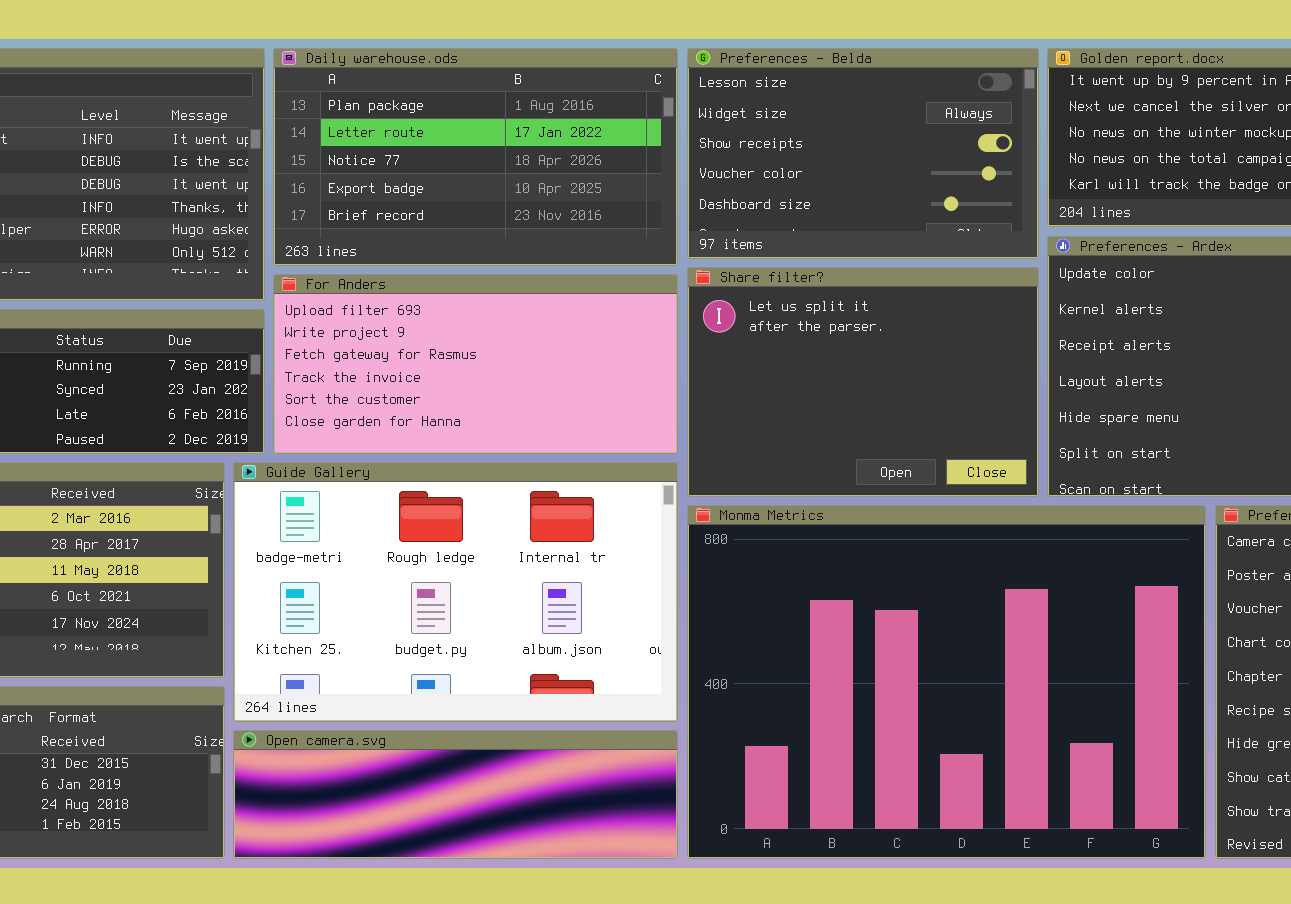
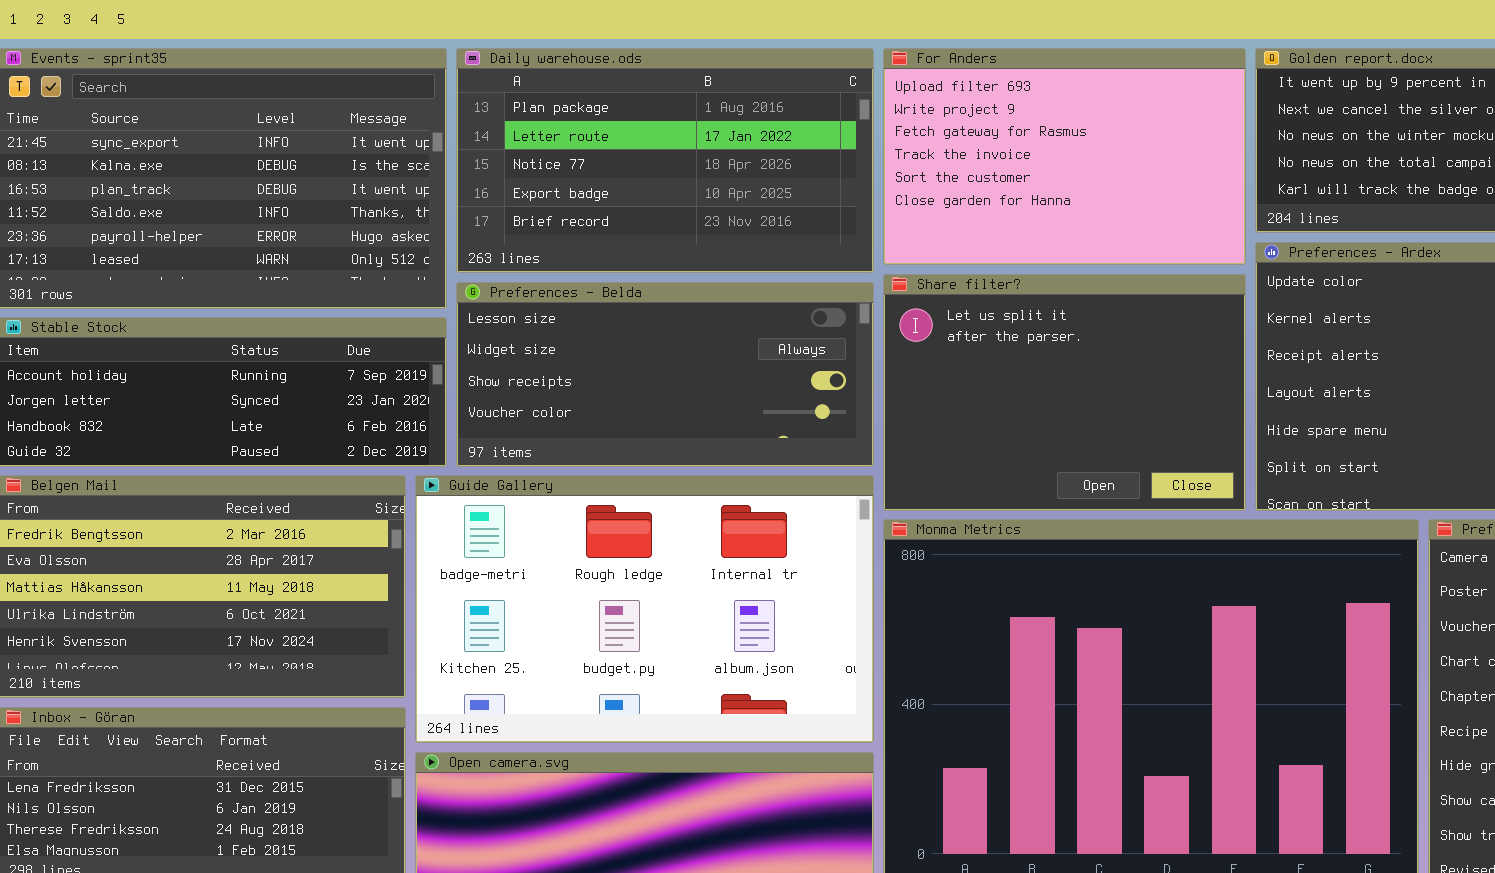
Preferences - Belda: [687,48,1039,259] -> [456,282,874,467], moved, resized
For Anders: [273,274,678,454] -> [883,48,1246,265], moved, resized

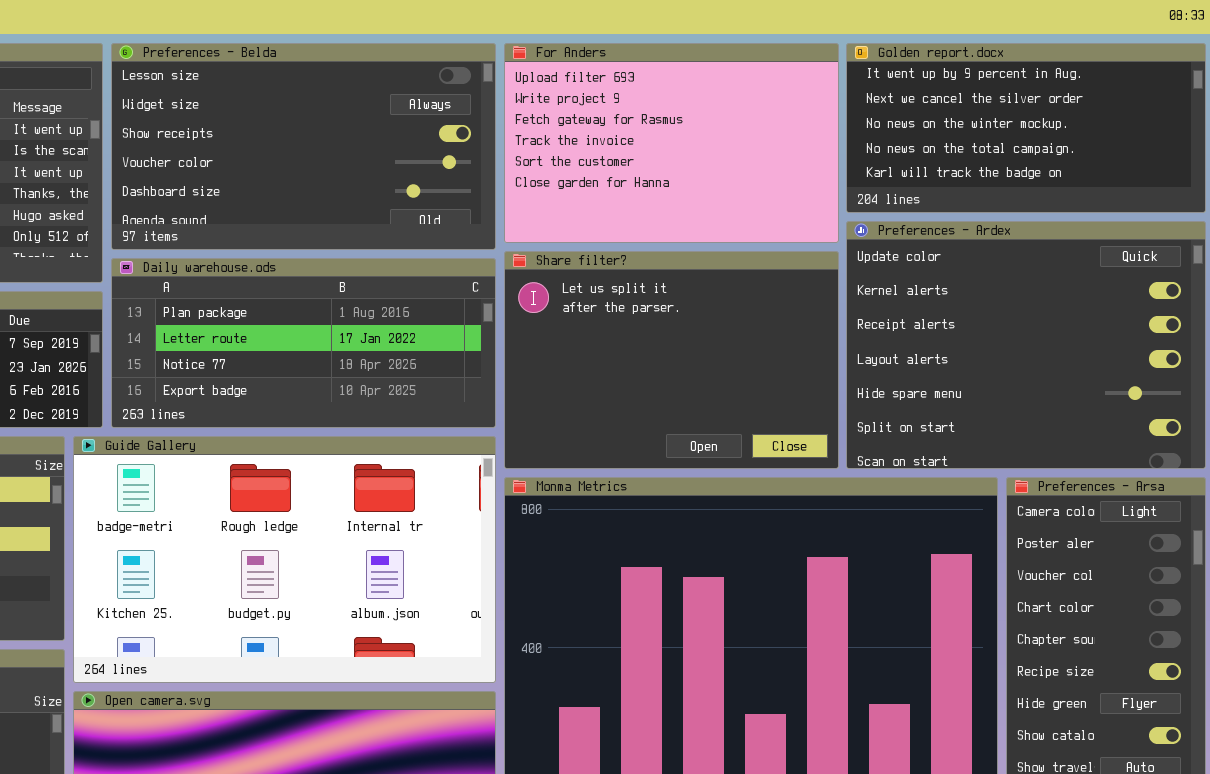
Daily warehouse.ods: [456,48,874,273] -> [111,258,496,428], moved, resized
Preferences - Belda: [456,282,874,467] -> [111,43,496,250], moved, resized

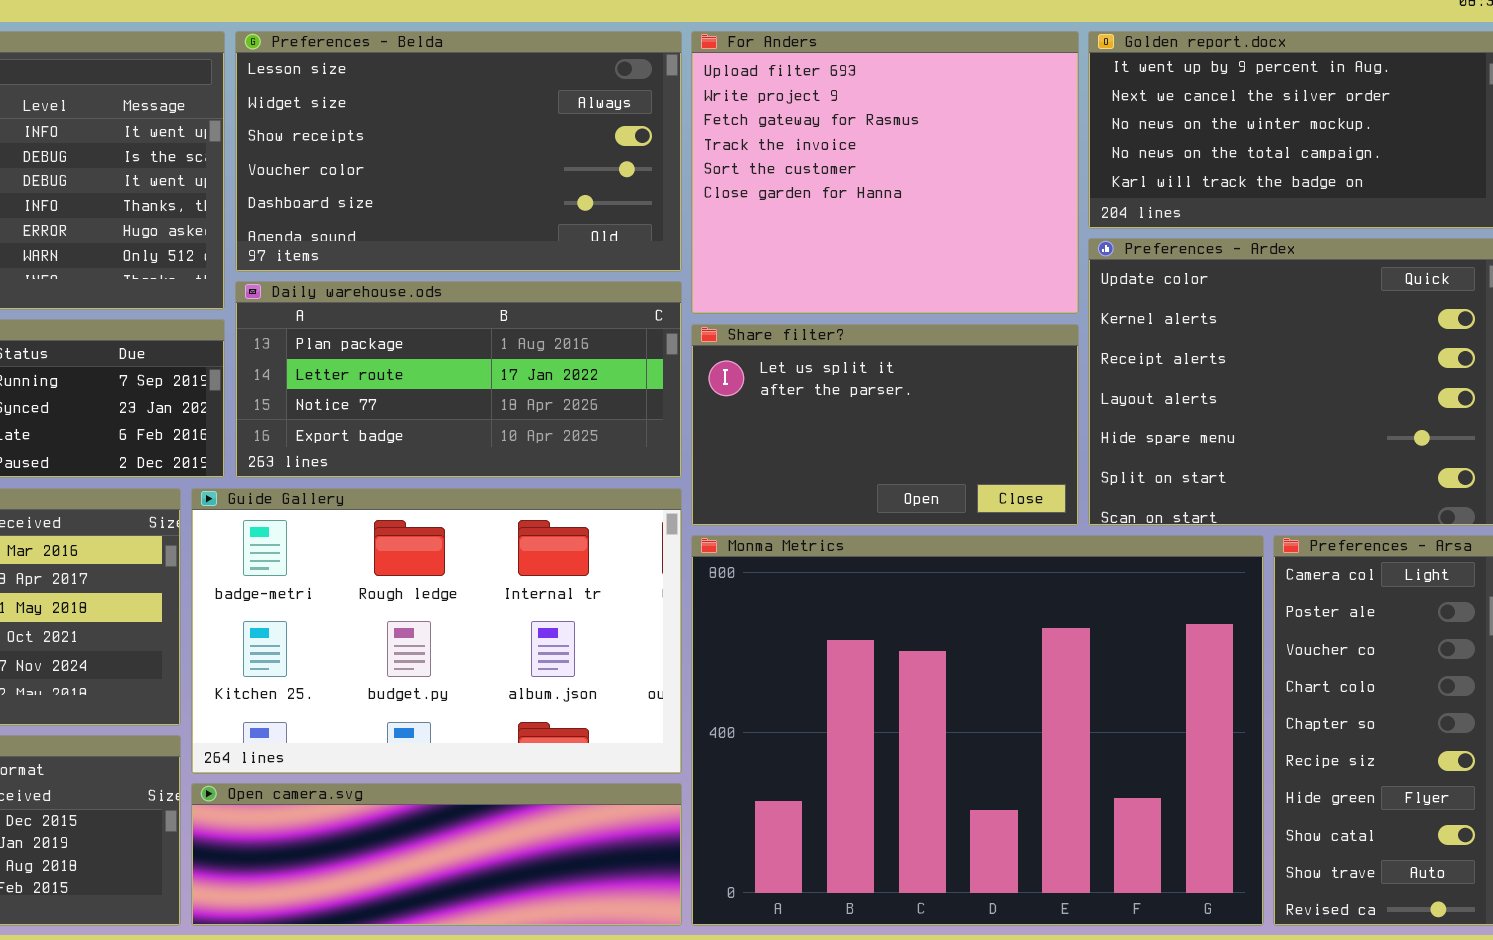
For Anders: [504,43,839,243] -> [691,31,1079,314], resized
Share filter?: [504,251,839,469] -> [691,324,1079,526], resized

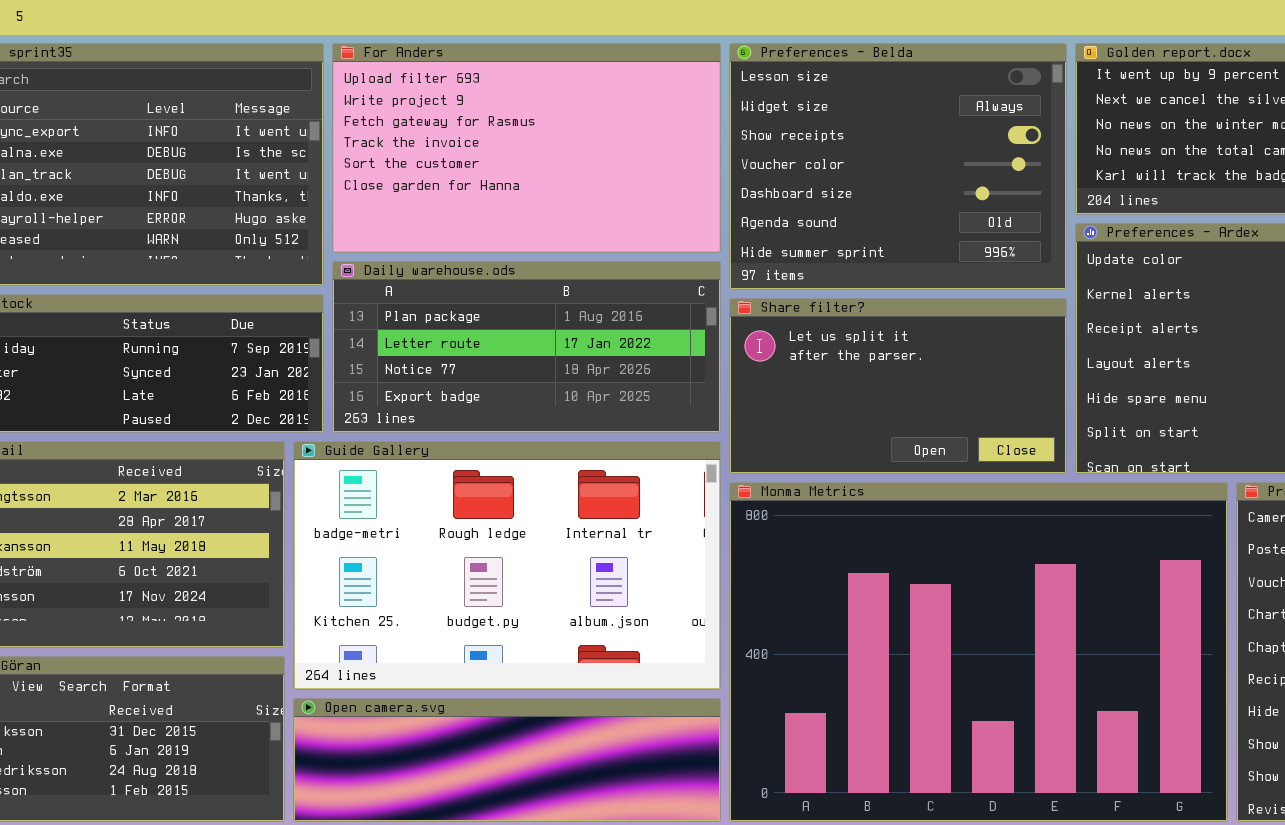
Preferences - Belda: [235,31,682,272] -> [729,43,1067,290], moved, resized
For Anders: [691,31,1079,314] -> [332,43,721,253], moved, resized

